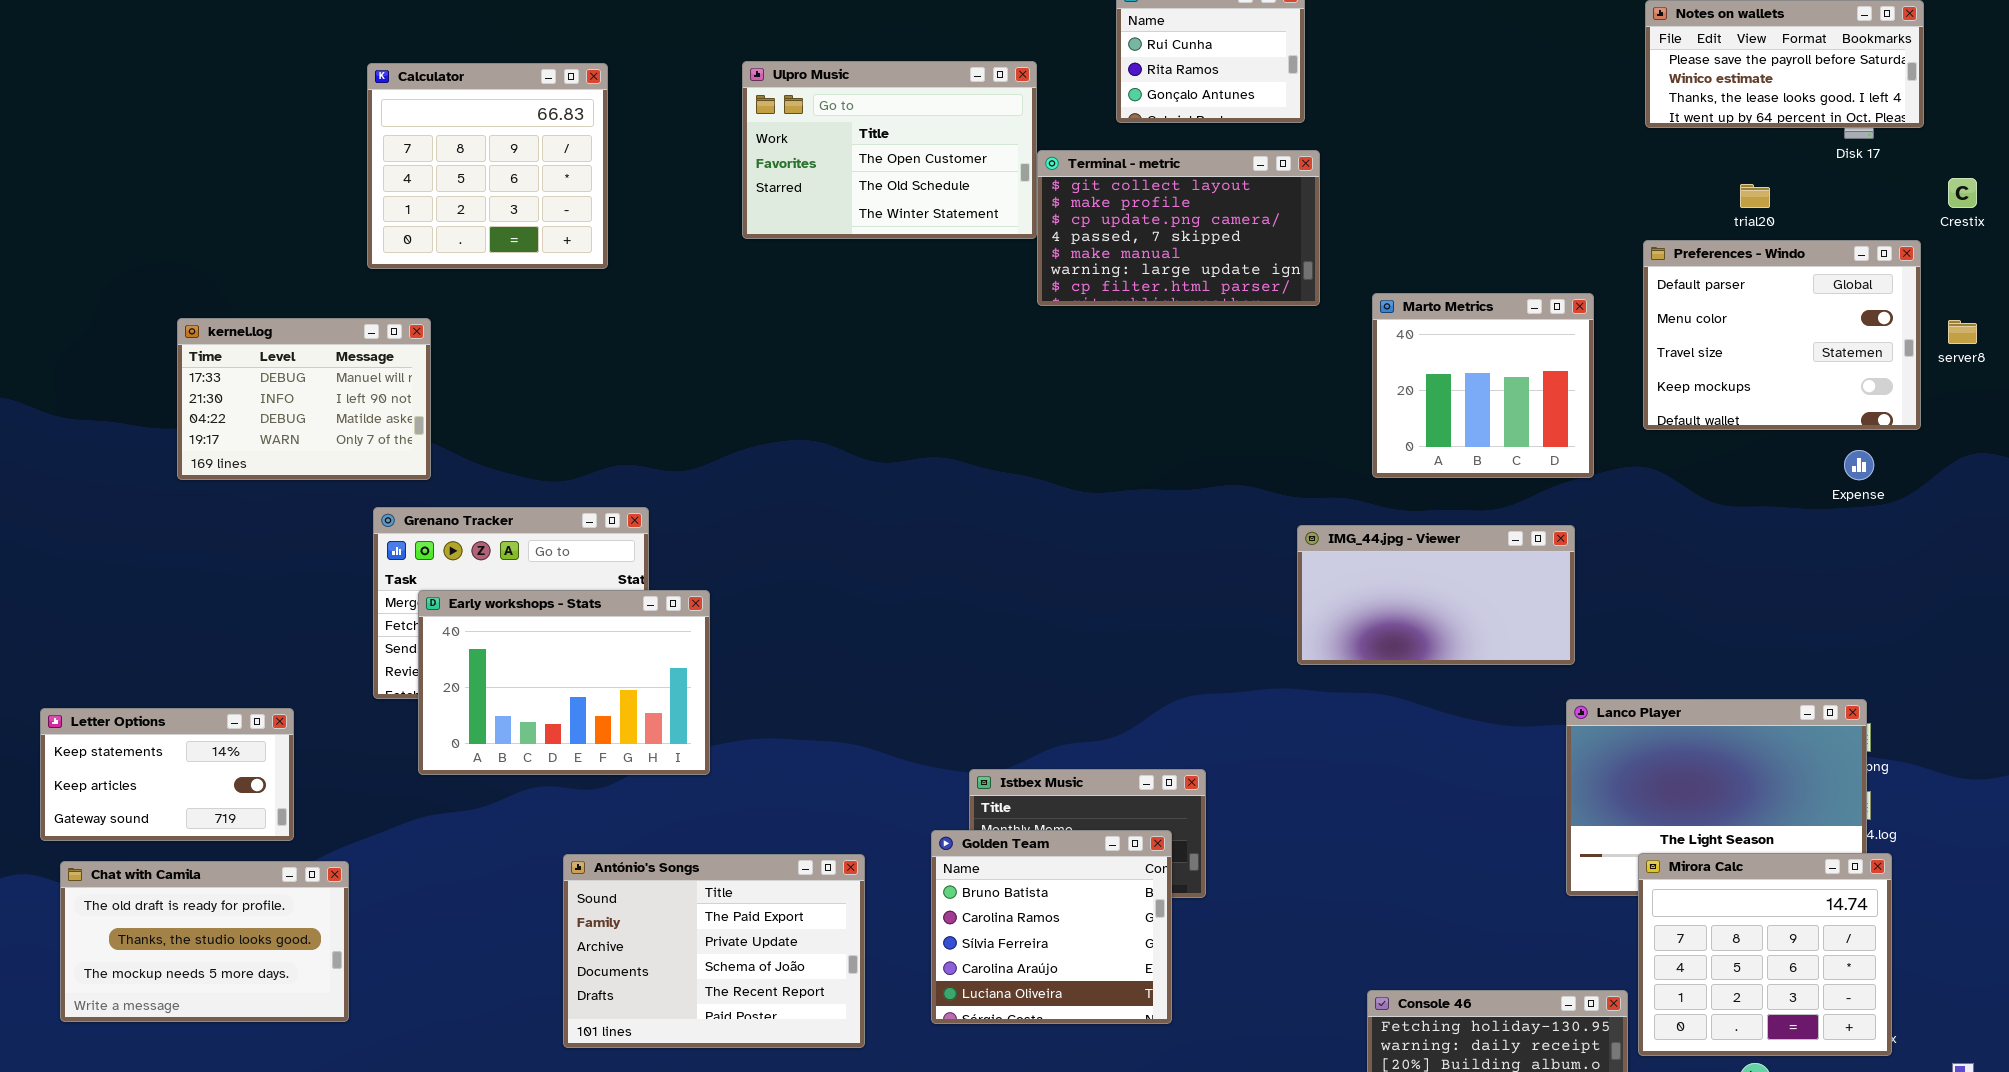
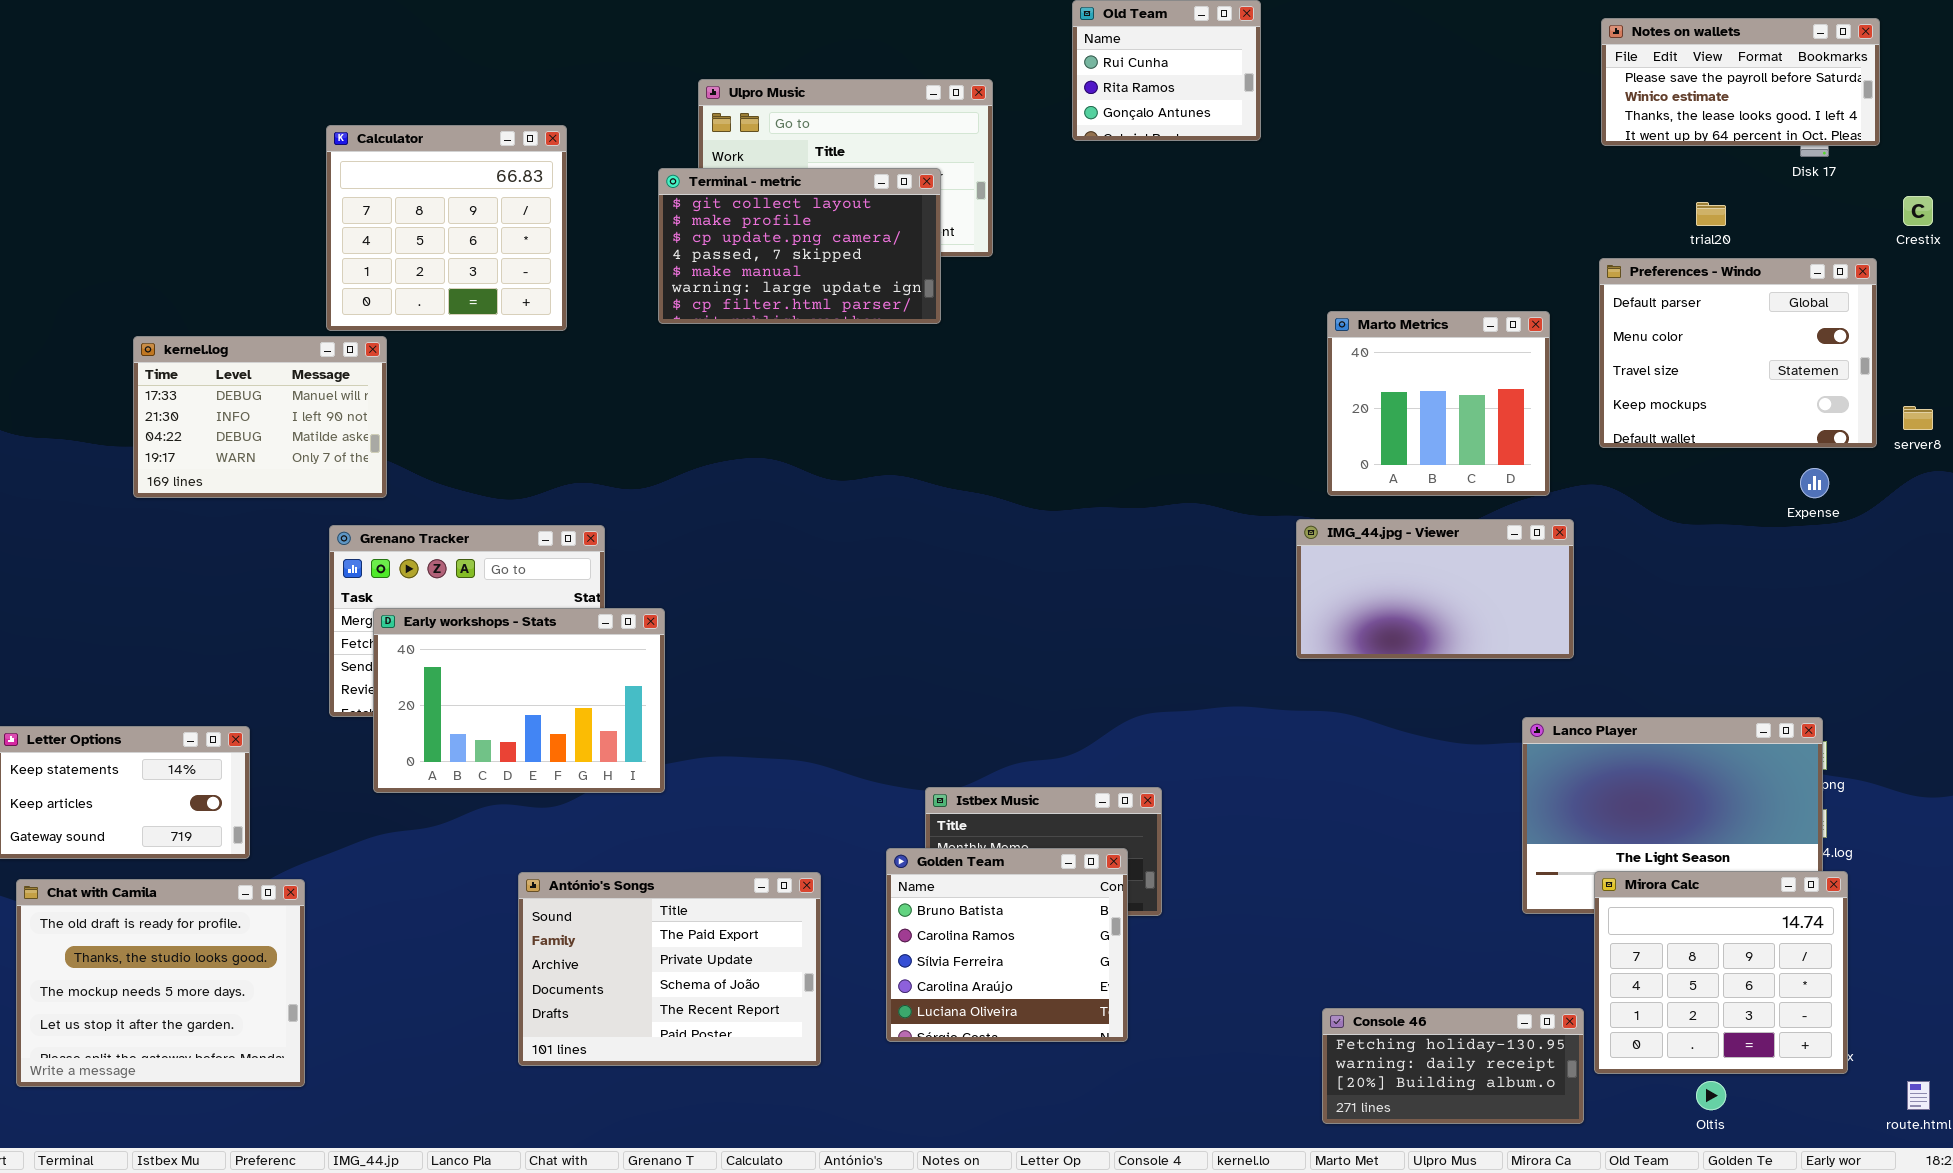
Calculator: [367,63,608,269] -> [326,125,567,331], moved
Terminal - metric: [1037,150,1320,306] -> [658,168,941,324], moved
server8: [1948,320,1977,344] -> [1903,406,1933,430], moved
IMG_44.jpg - Viewer: [1297,525,1575,665] -> [1296,519,1574,659], moved
Chat with Camila: [60,861,349,1022] -> [16,879,305,1087], resized

